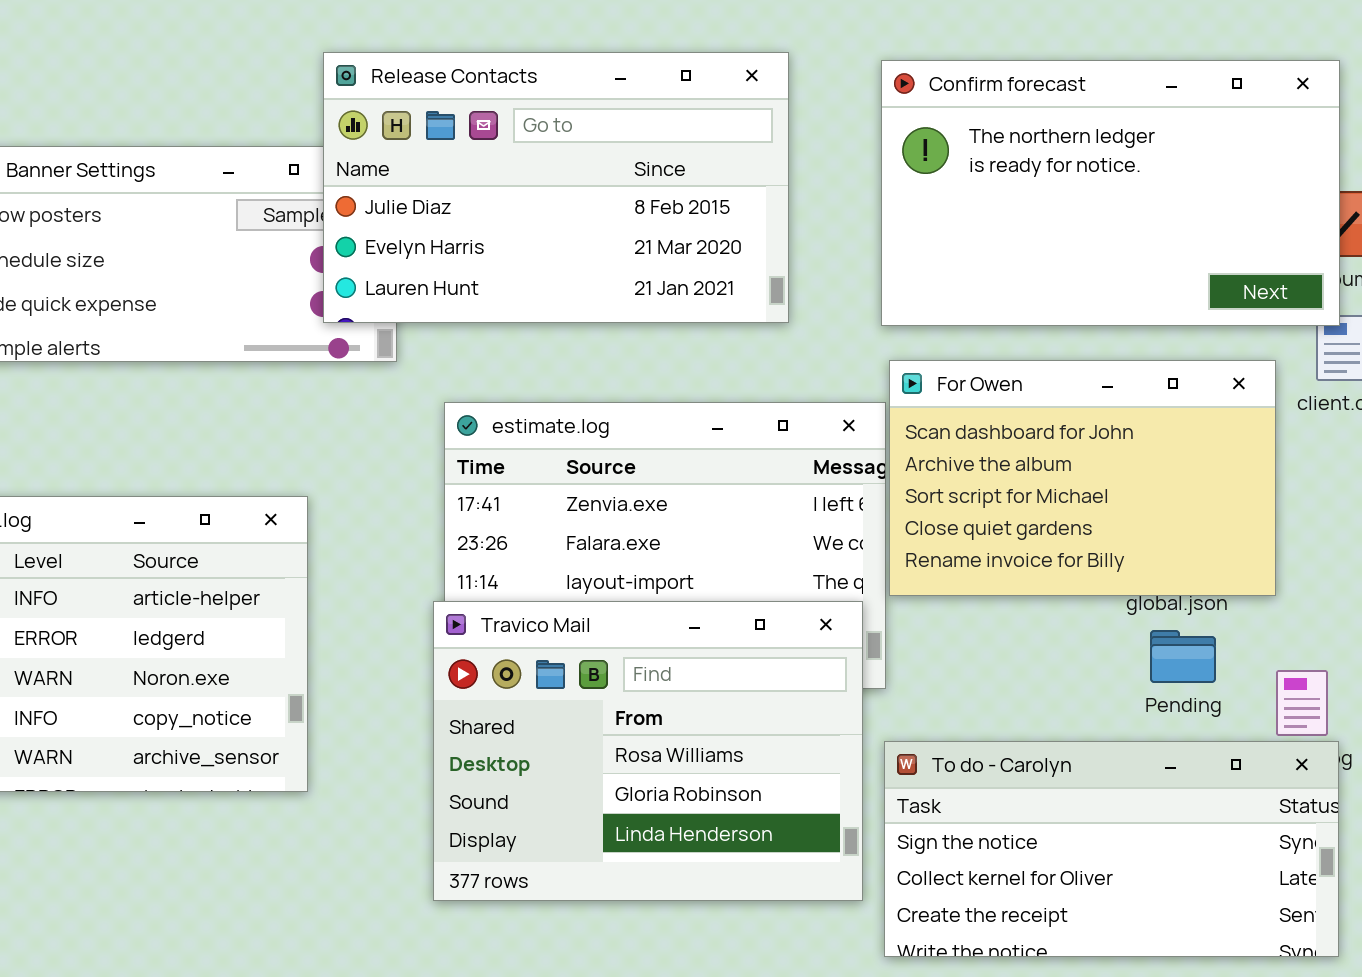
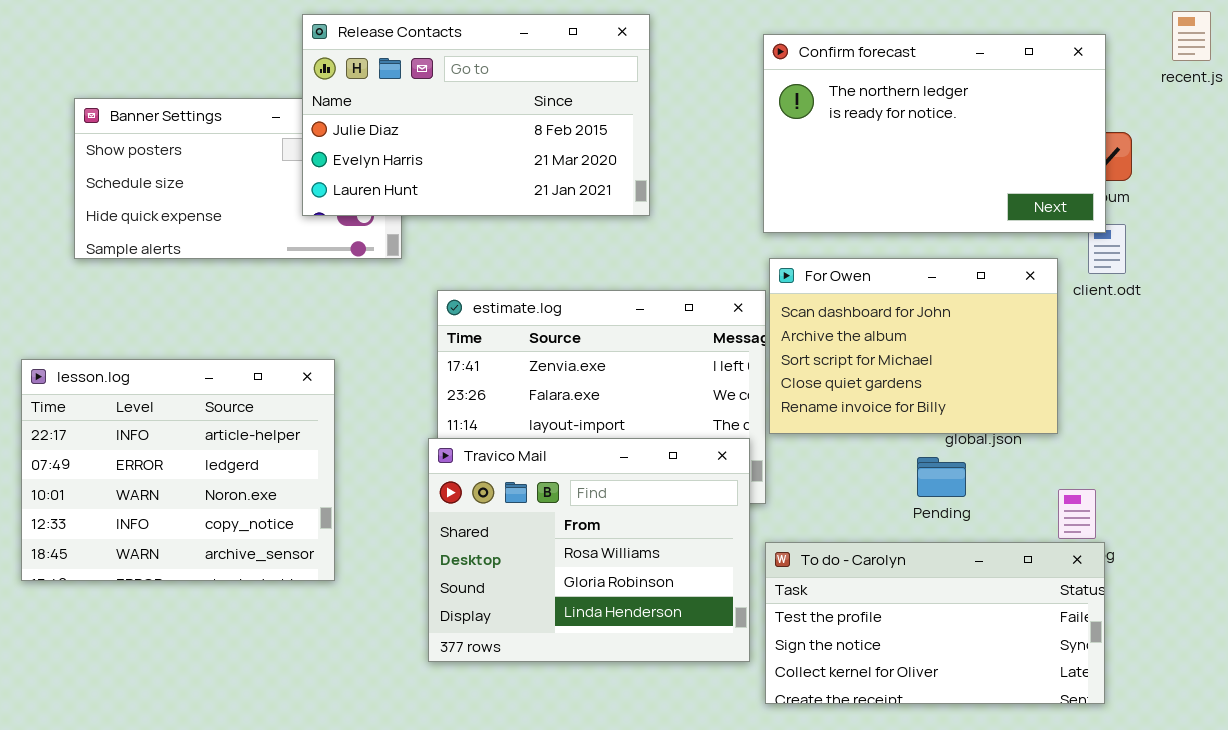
Release Contacts: [323,52,789,323] -> [302,14,650,216], moved
Pending: [1150,630,1216,683] -> [917,457,966,497], moved
To do - Carolyn: [884,741,1339,957] -> [765,542,1105,704], scrolled up 1 row

